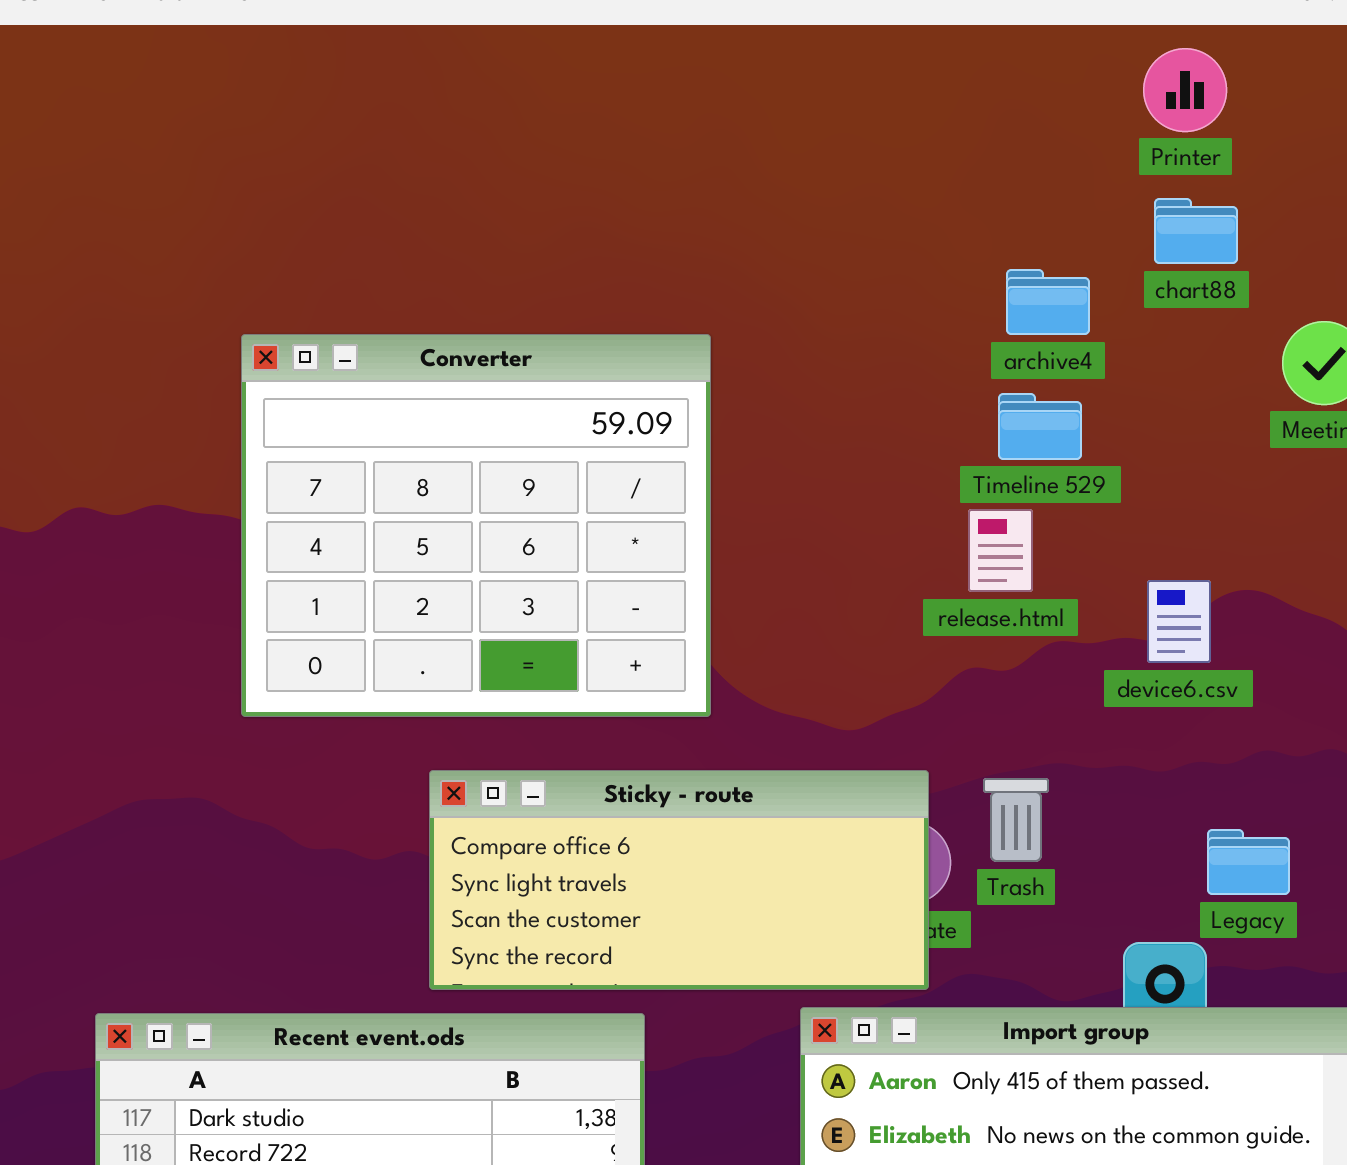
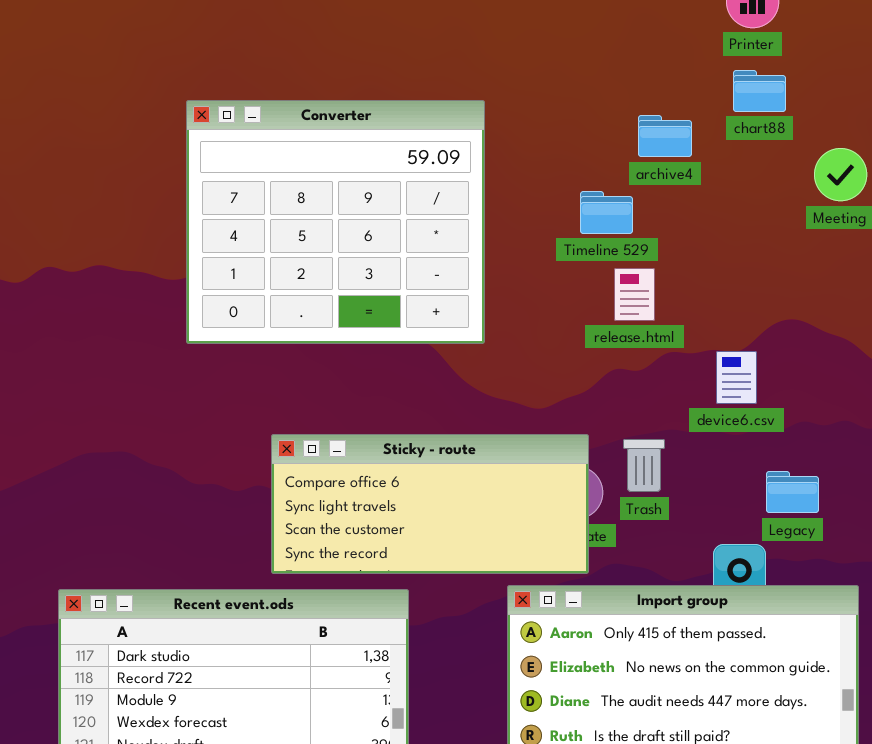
Converter: [241,334,711,717] -> [186,100,485,344], moved
Timeline 529: [998,393,1082,460] -> [580,191,633,234], moved
device6.csv: [1147,580,1211,663] -> [716,351,757,404], moved

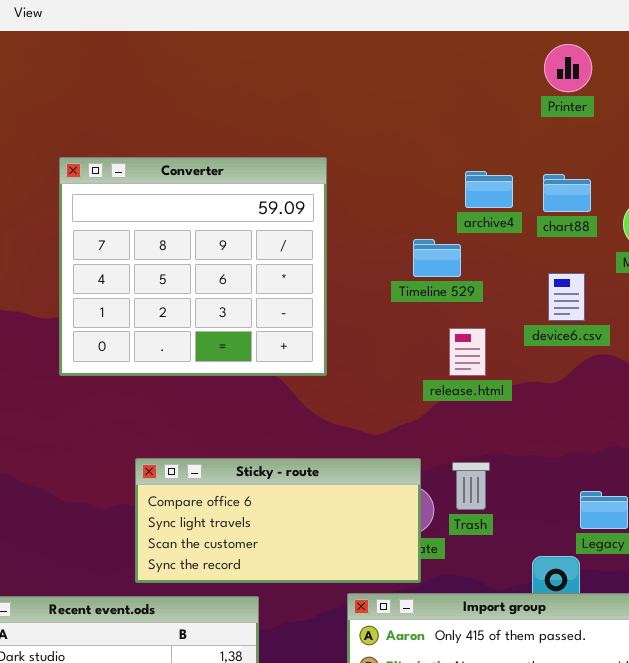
chart88: [733,70,786,112] -> [543,174,591,212], moved
release.html: [614,268,655,321] -> [449,328,486,376], moved
device6.csv: [716,351,757,404] -> [548,273,585,321], moved

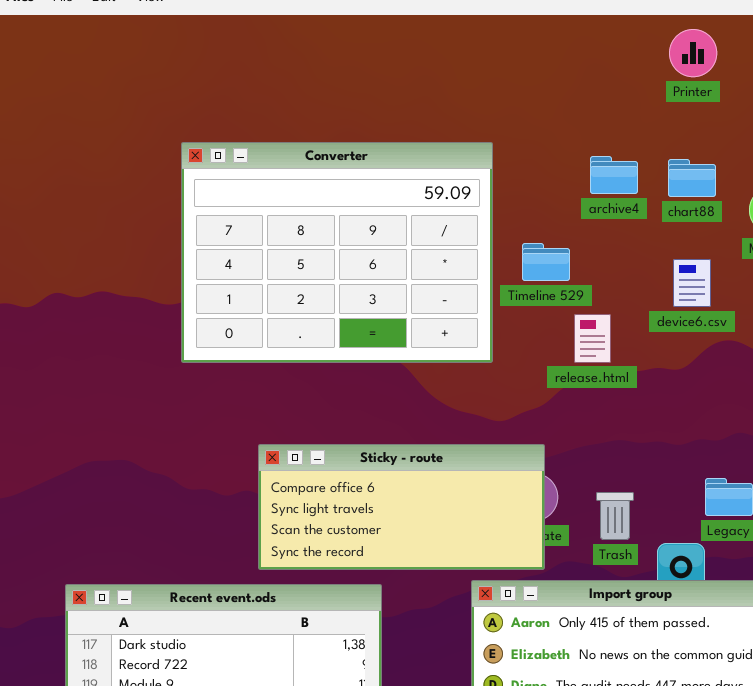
Converter: [59,157,327,376] -> [181,142,493,363], resized
Timeline 529: [413,239,461,277] -> [522,243,570,281], moved
Trash: [452,462,490,510] -> [596,492,634,540], moved

